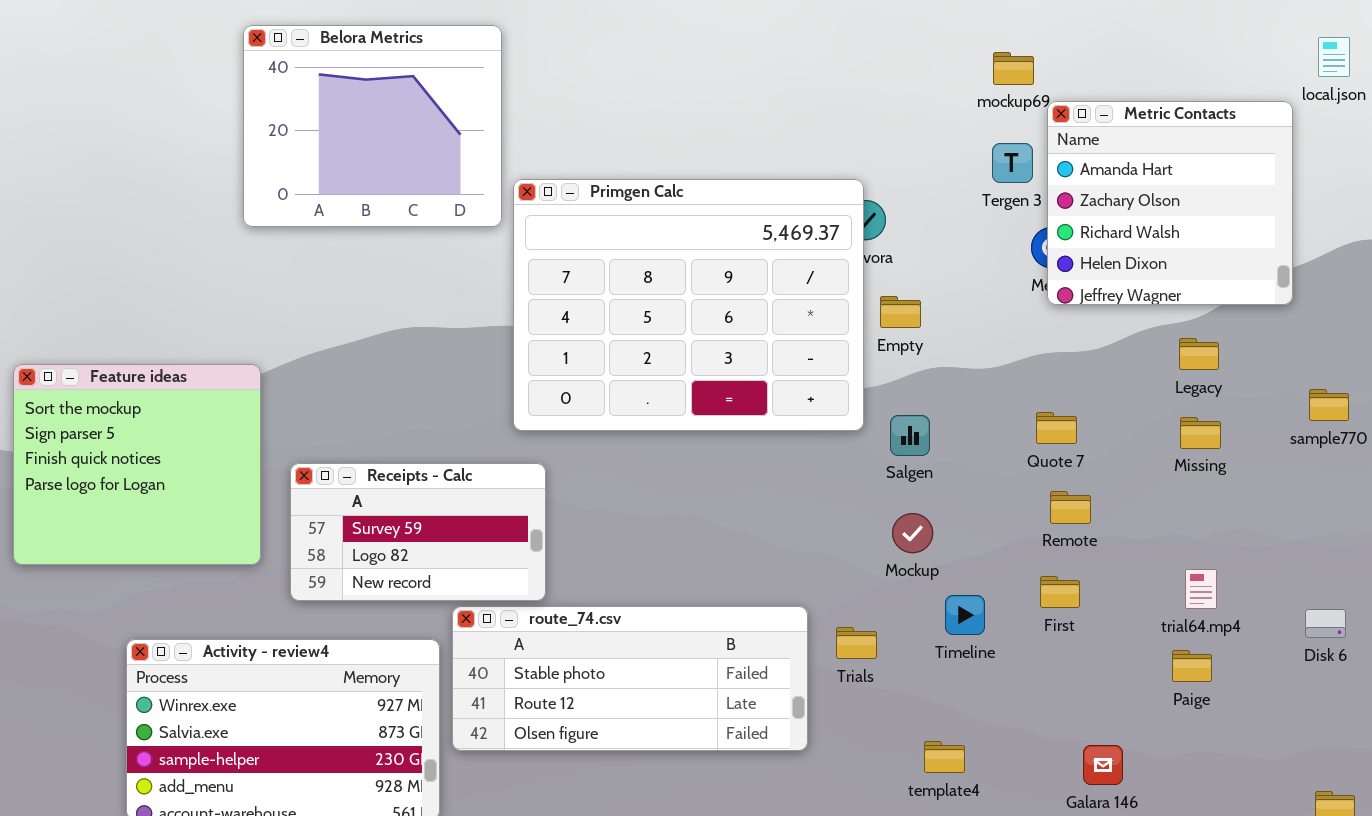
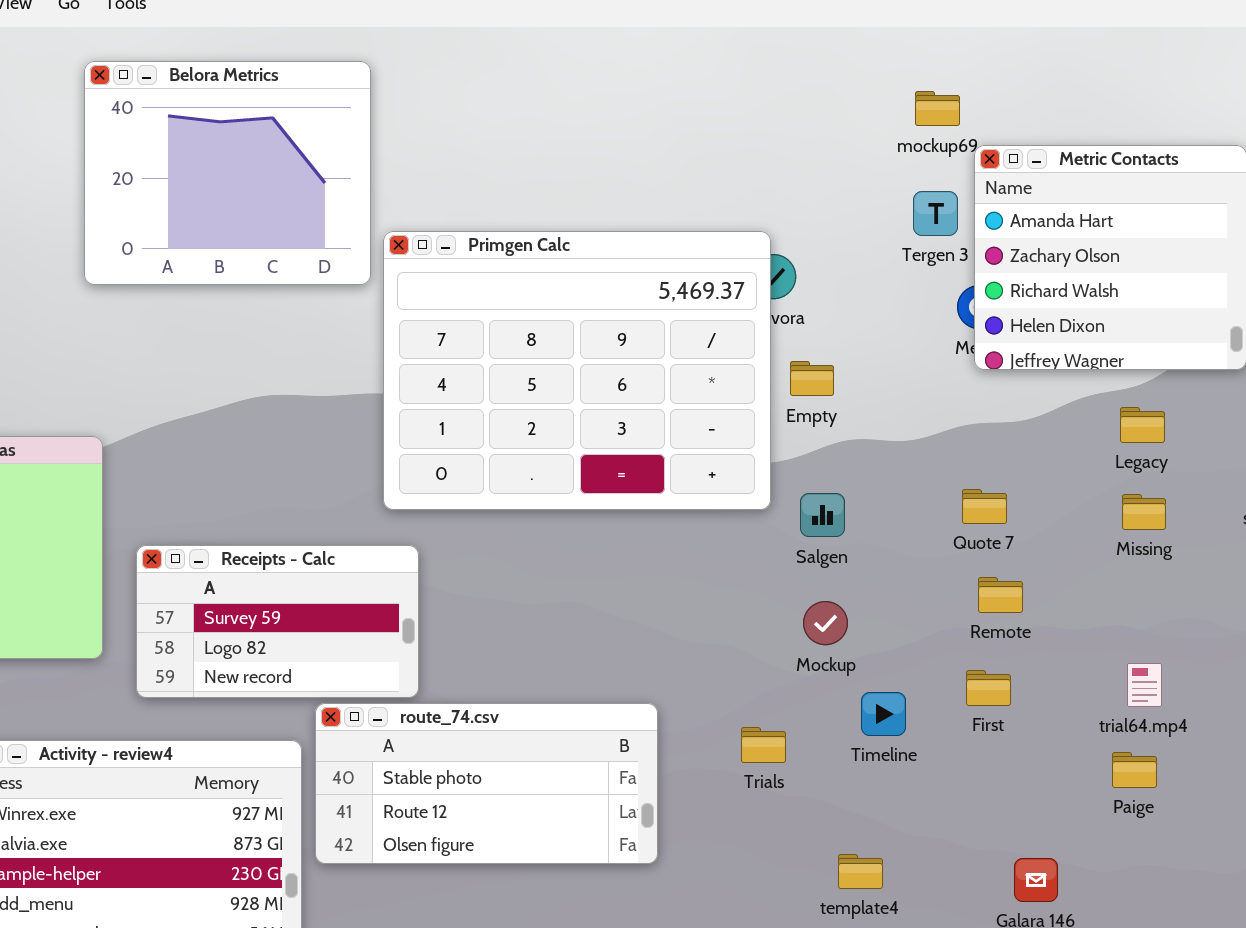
route_74.csv: [452,606,808,751] -> [315,703,658,864], resized

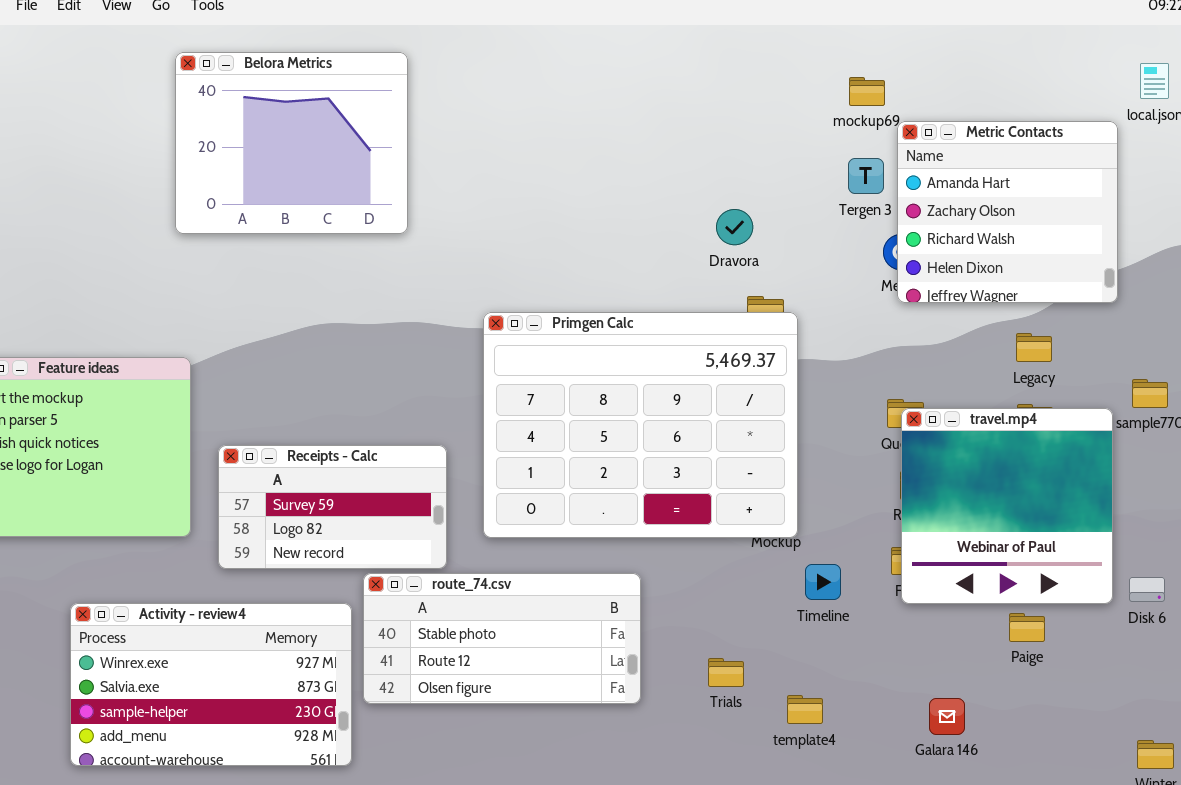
Primgen Calc: [383,231,771,510] -> [483,312,798,538], moved
travel.mp4: none -> [901,408,1113,604], opened
Trials: [741,727,786,763] -> [708,658,744,687], moved

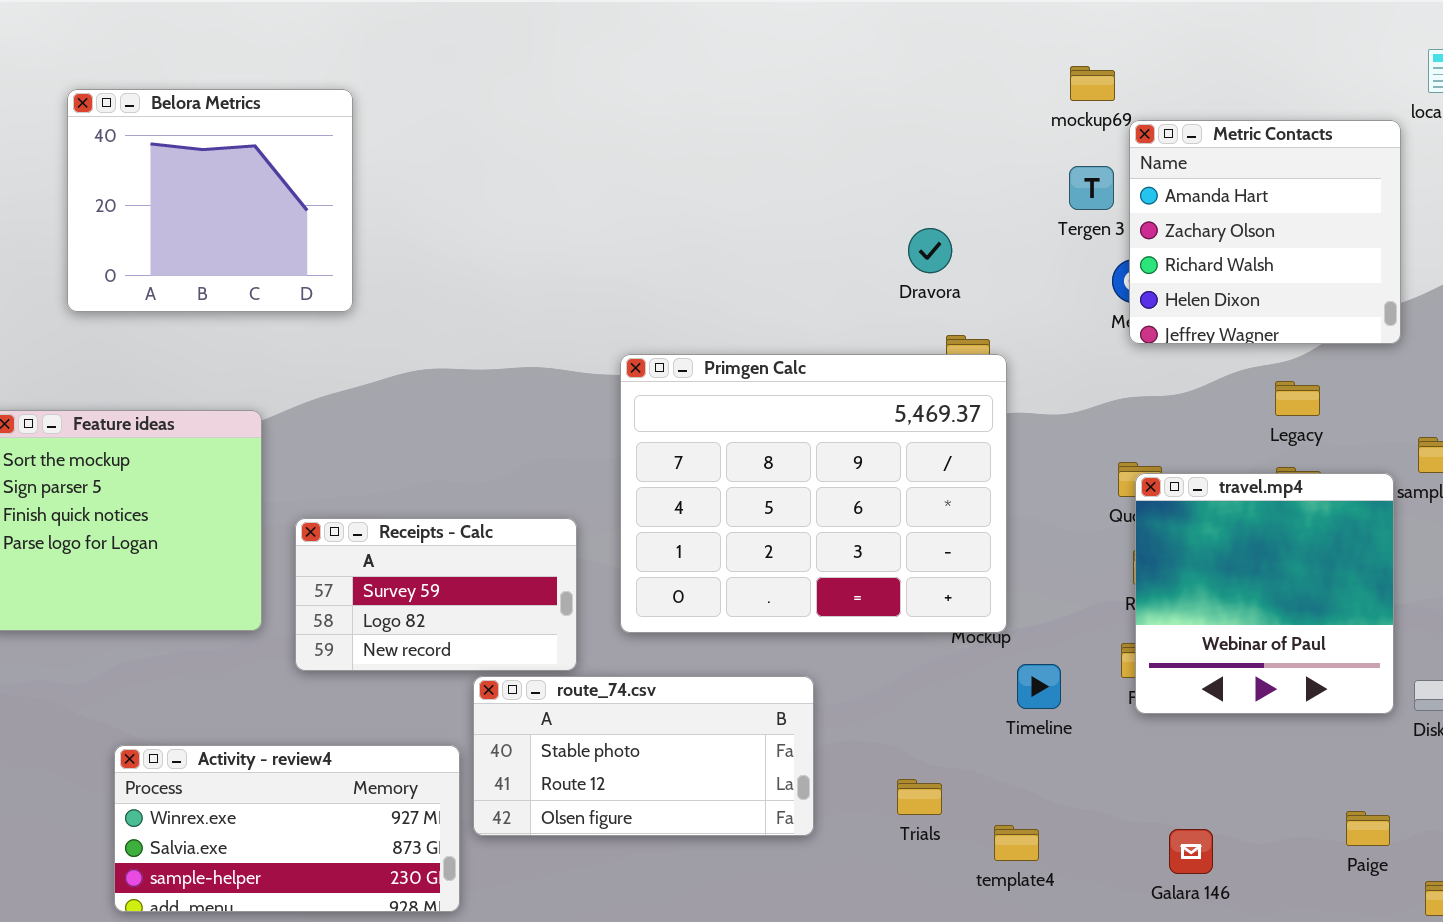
Belora Metrics: [175,52,408,234] -> [67,89,353,312], moved
Activity - review4: [70,603,352,766] -> [114,745,460,912], resized
Paige: [1009,613,1045,642] -> [1346,811,1390,846], moved

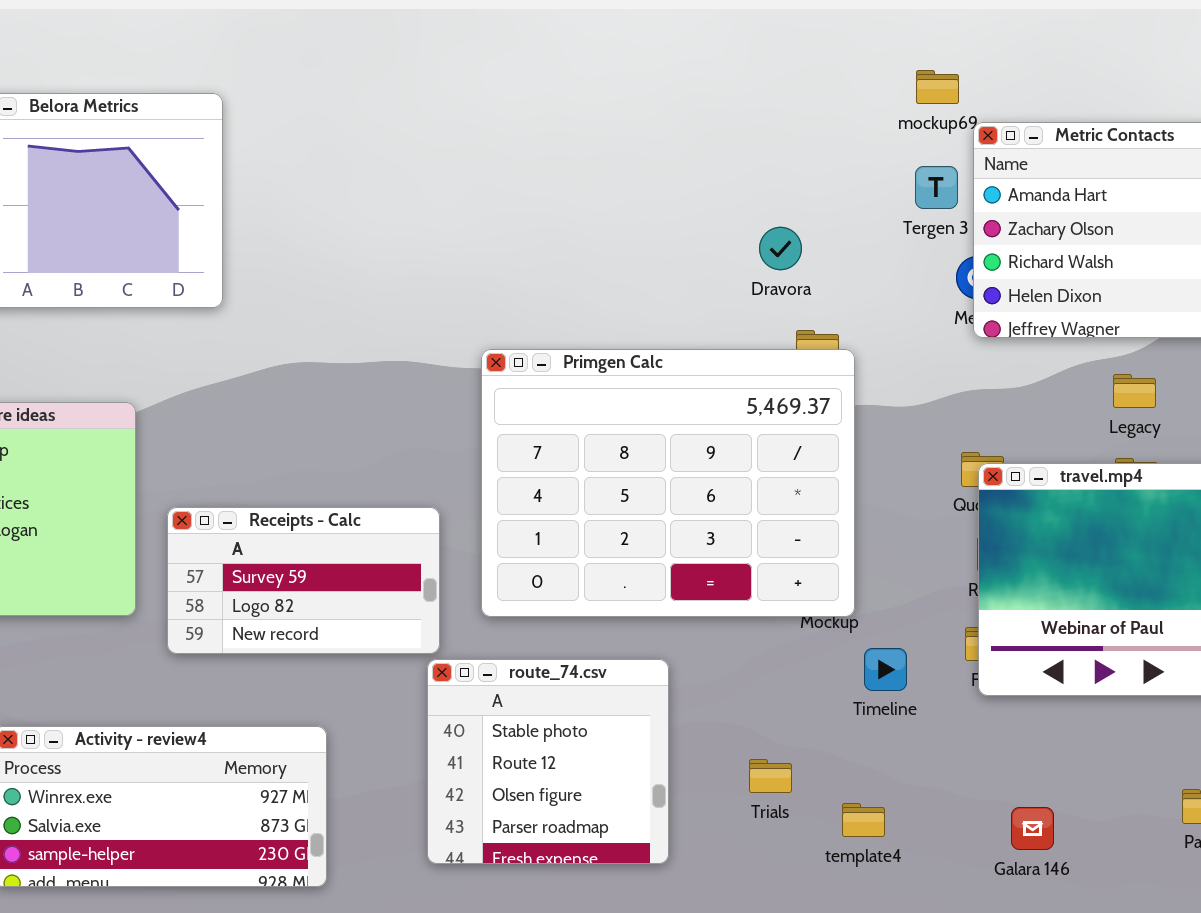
route_74.csv: [473,676,814,836] -> [427,659,669,864], resized

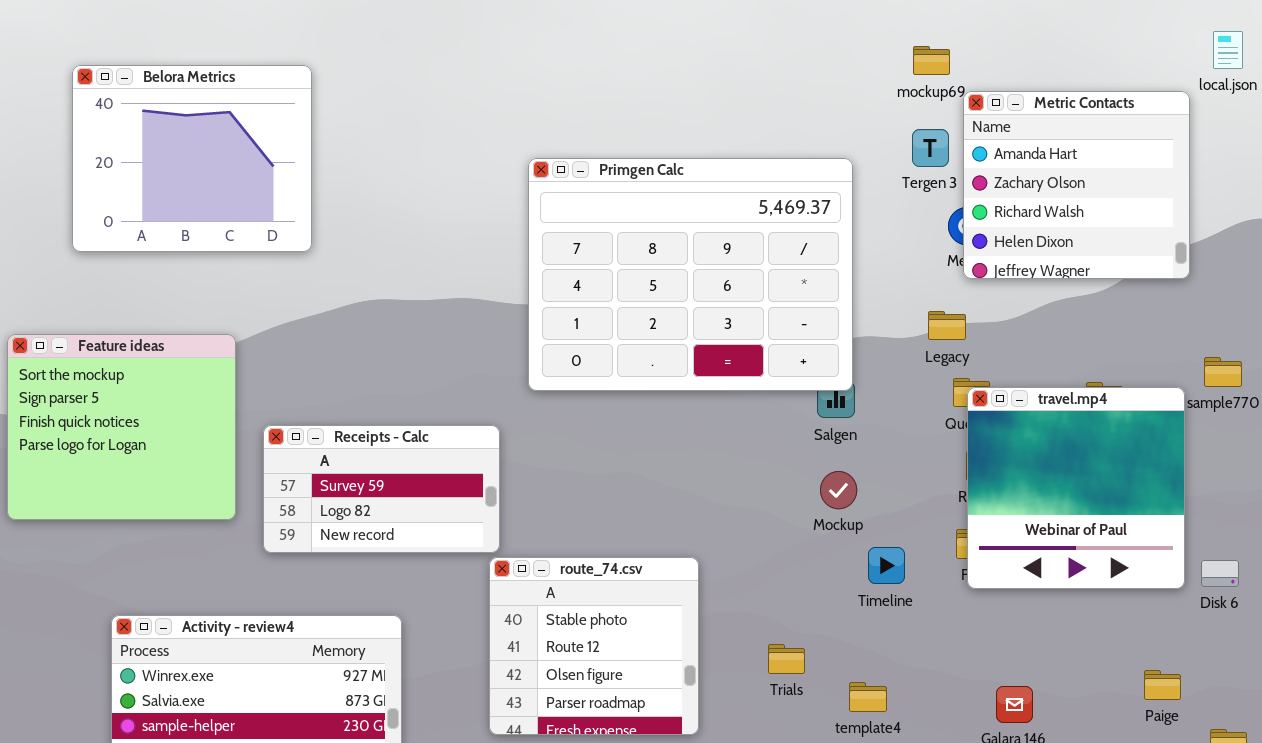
Primgen Calc: [481,349,855,617] -> [528,158,853,391], moved
Legacy: [1113,374,1156,408] -> [928,311,966,340], moved

